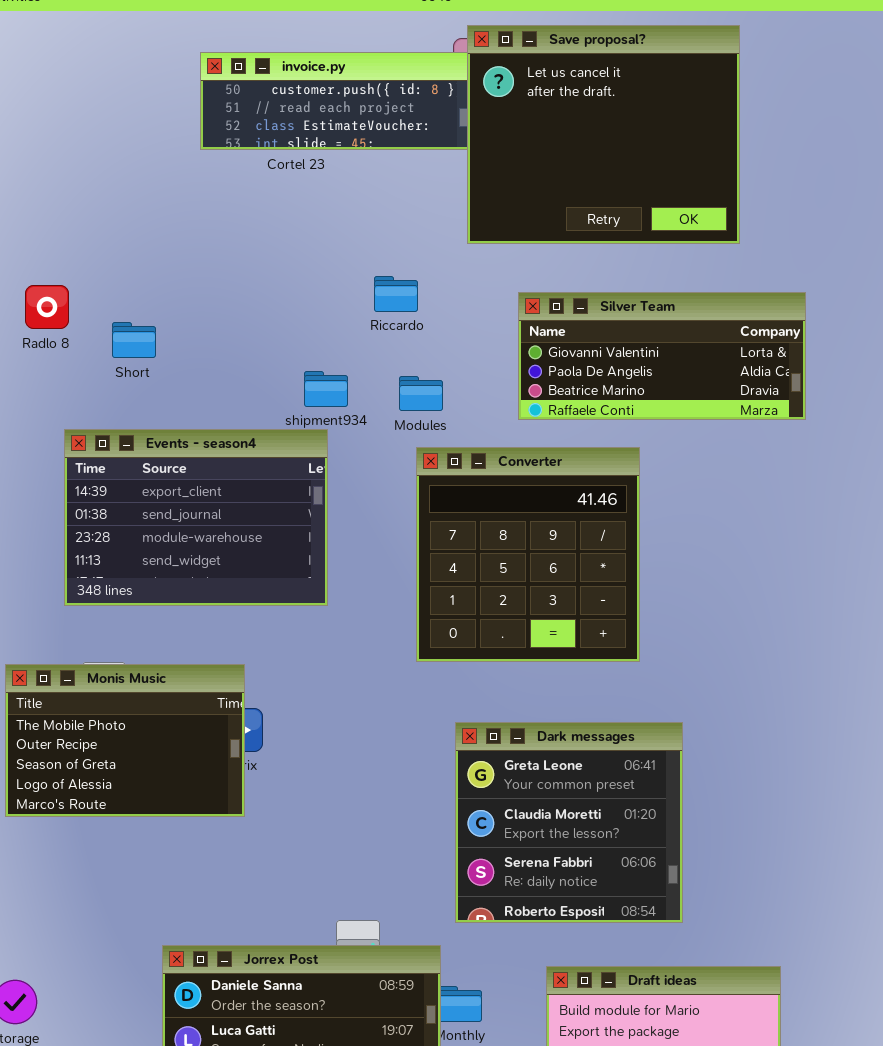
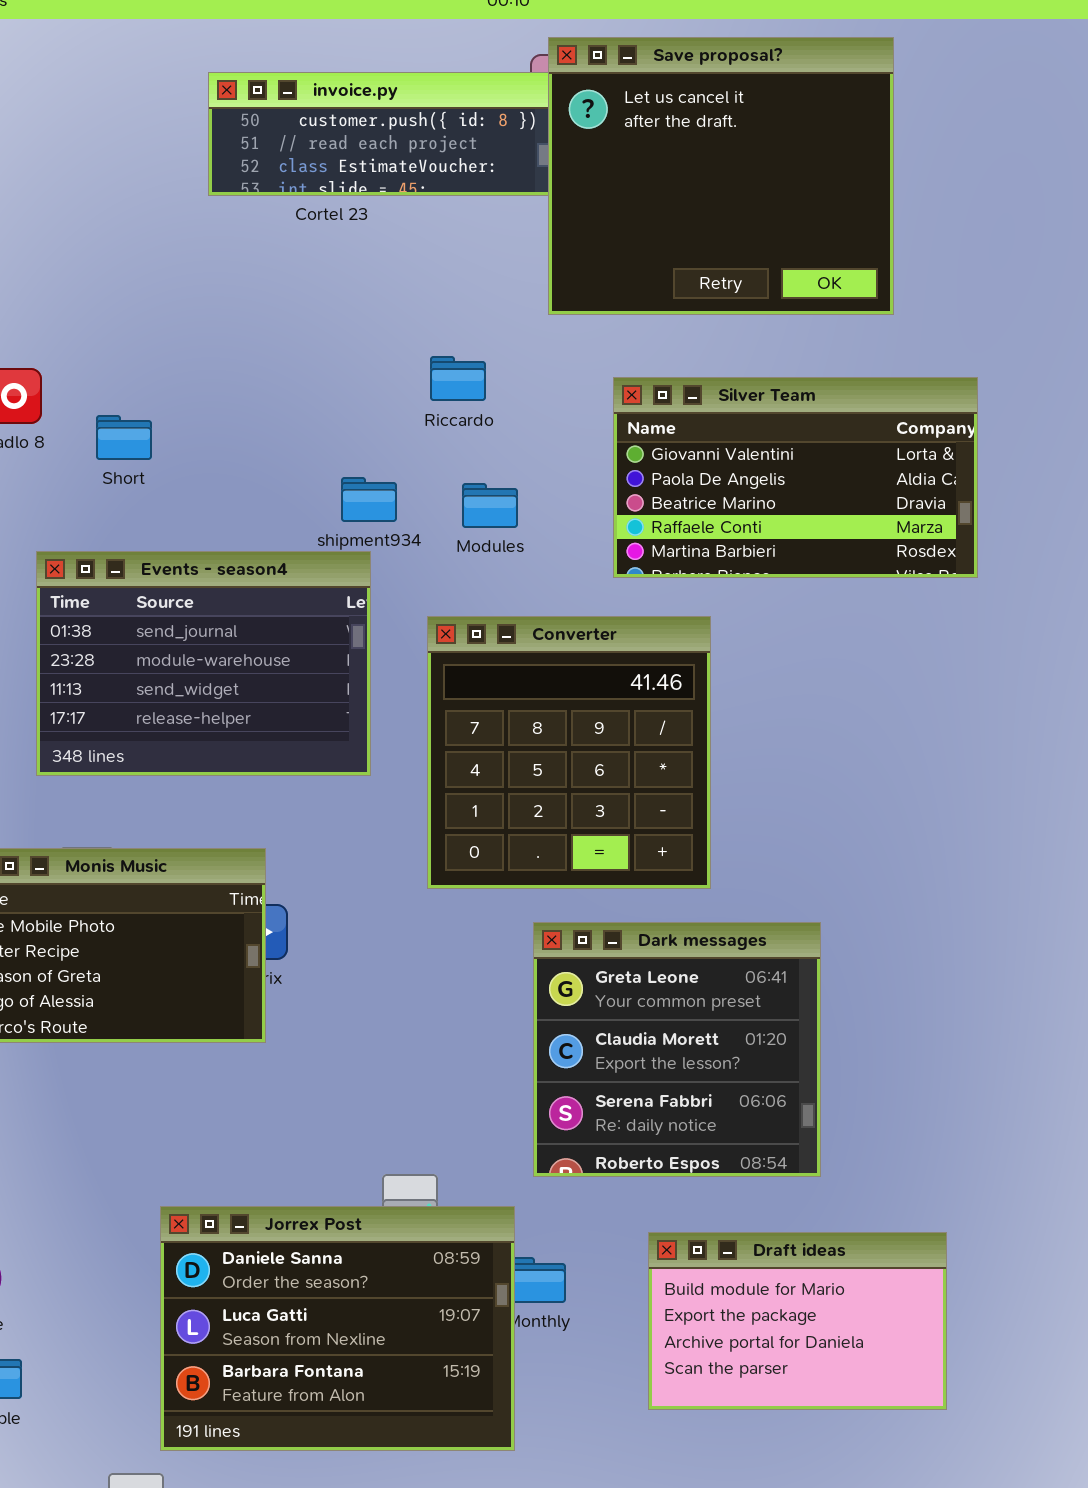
Silver Team: [518,292,806,420] -> [613,377,978,578], resized
Events - season4: [64,429,328,606] -> [36,551,371,776], scrolled down 1 row
Converter: [416,447,640,662] -> [427,616,711,889], moved

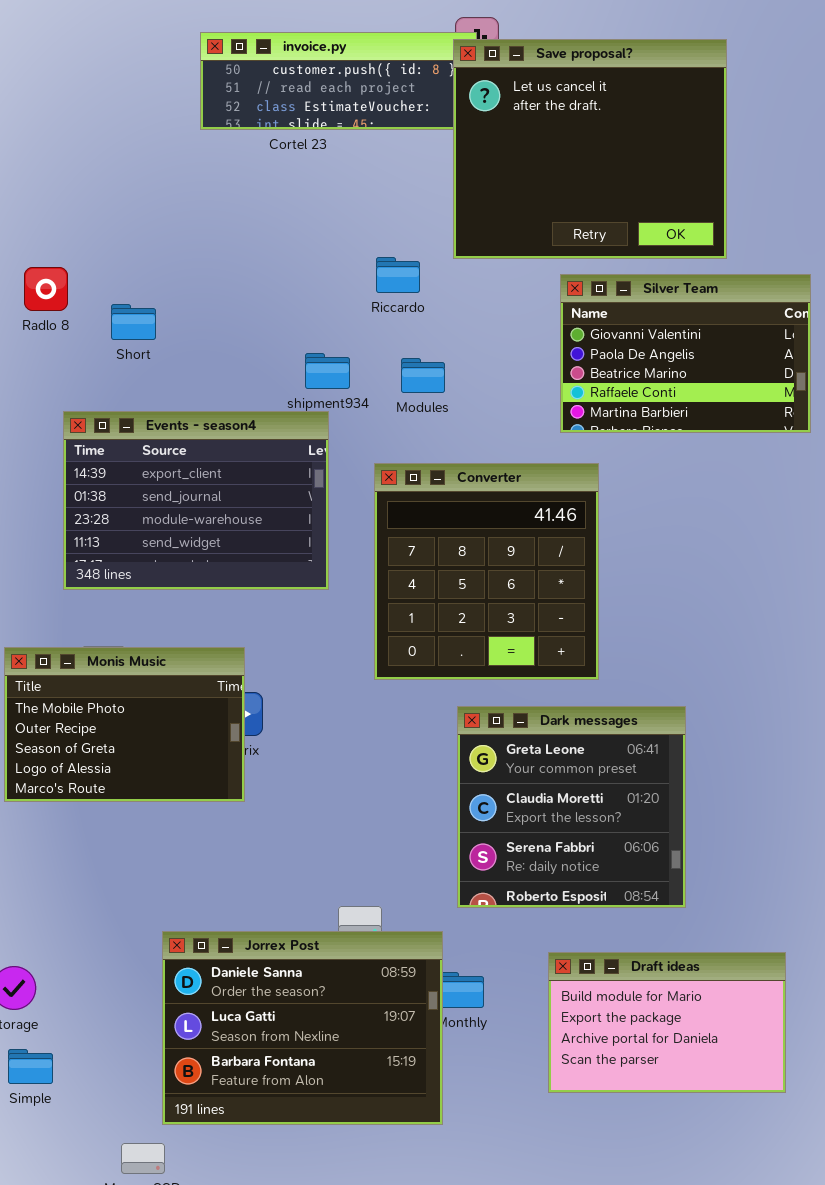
Save proposal?: [548,37,894,315] -> [453,39,727,259], moved
Silver Team: [613,377,978,578] -> [560,274,811,433], resized
Events - season4: [36,551,371,776] -> [63,411,329,590], scrolled up 1 row

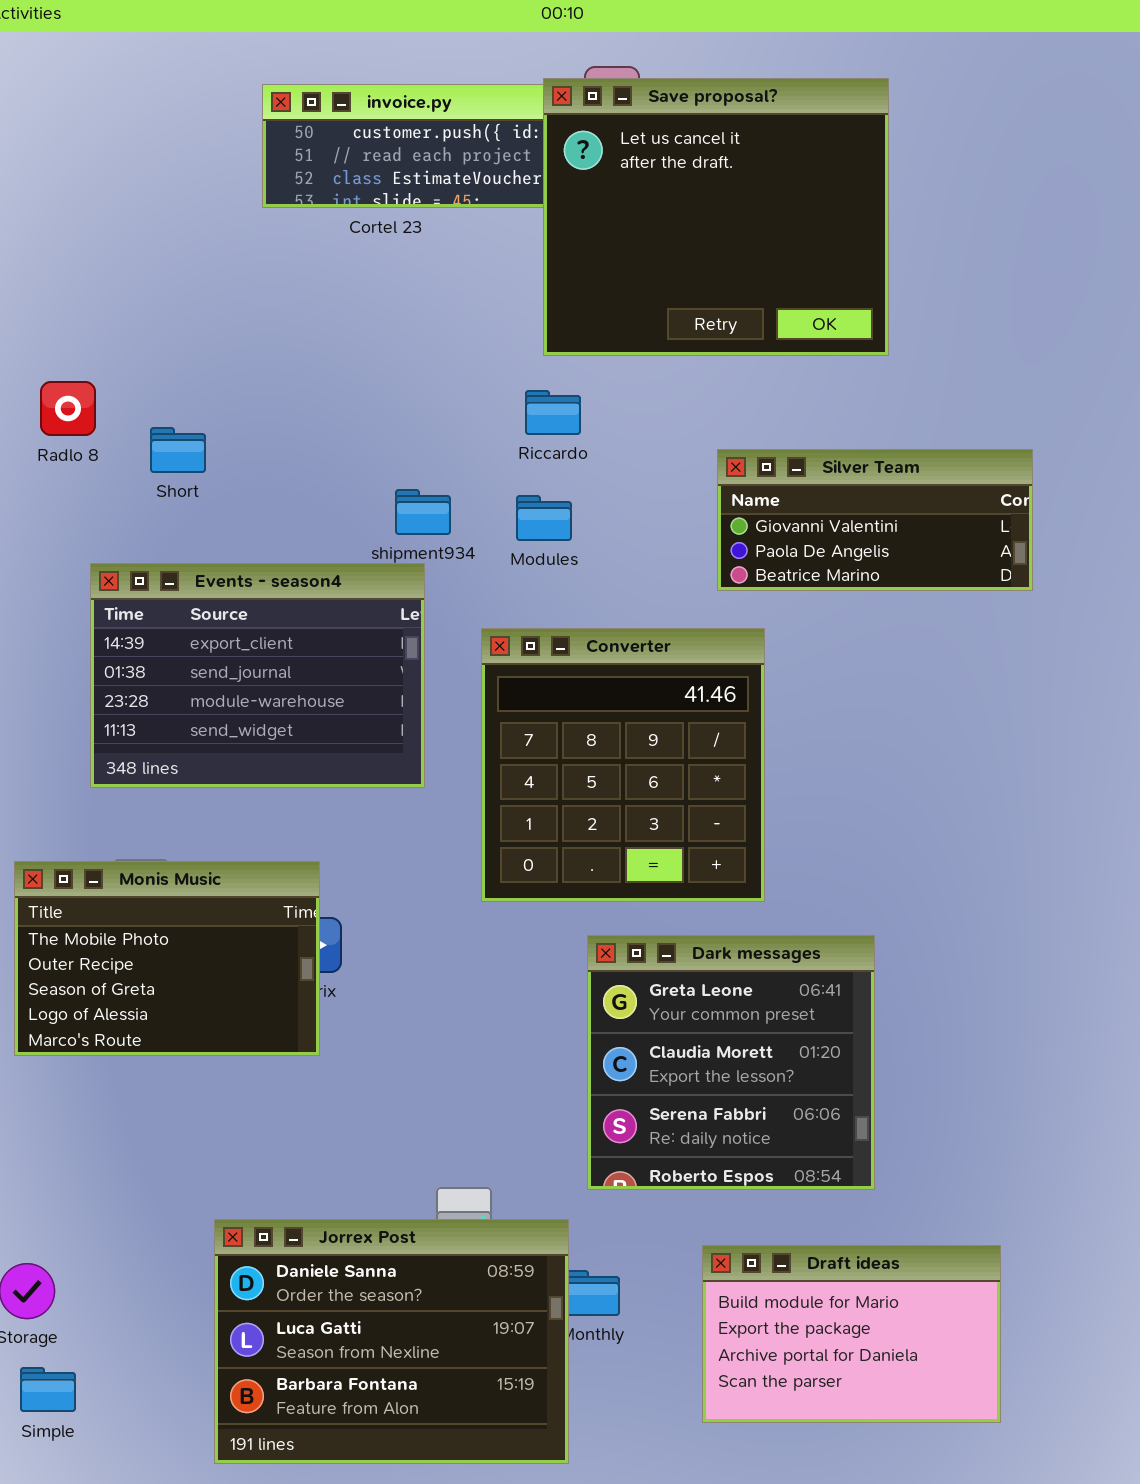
Save proposal?: [453,39,727,259] -> [543,78,889,356], moved
Riccardo: [376,257,420,293] -> [525,390,581,435], moved
Silver Team: [560,274,811,433] -> [717,449,1033,591], resized

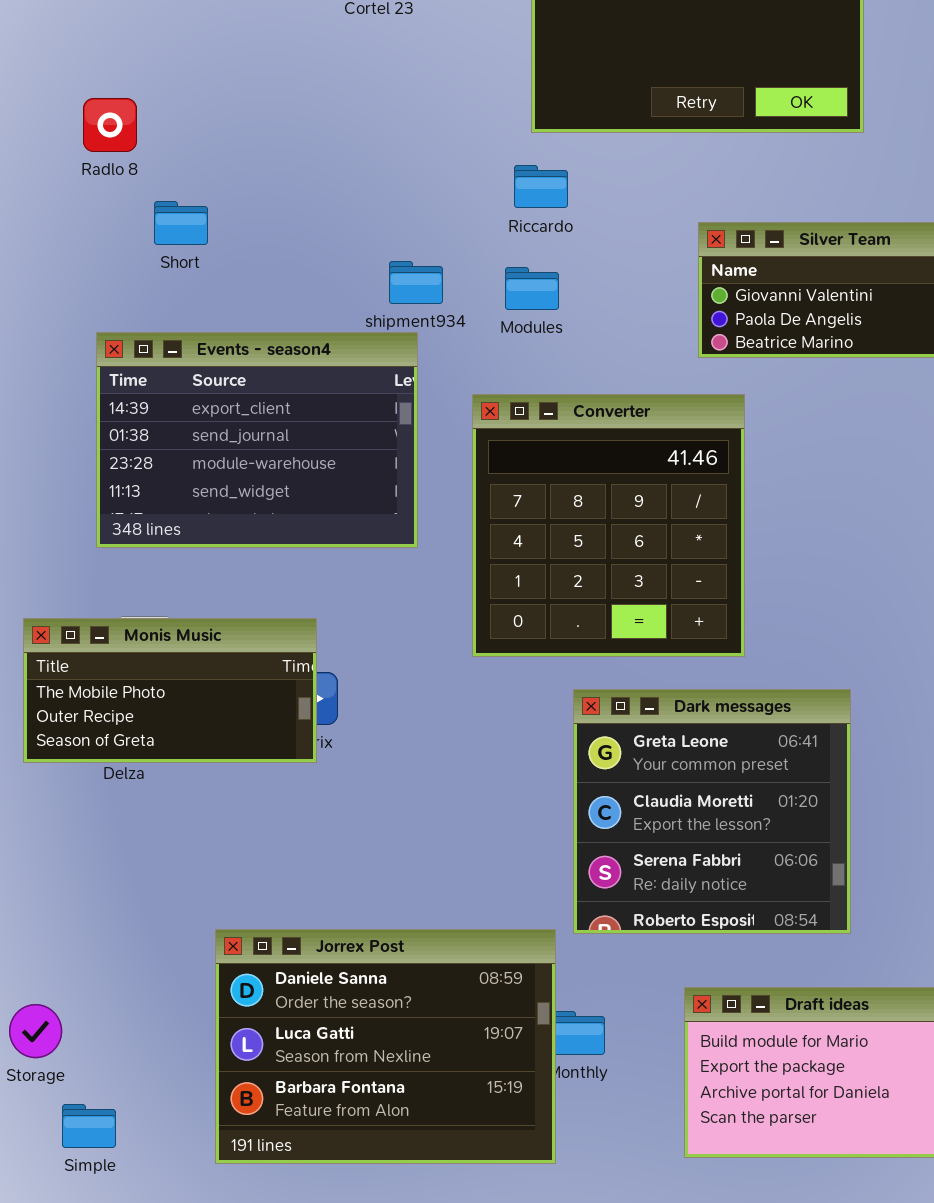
Radlo 8: [40,381,96,436] -> [83,98,137,152], moved
Monis Music: [14,861,320,1056] -> [23,618,317,763], resized
Jorrex Post: [214,1219,569,1464] -> [215,929,556,1164], moved
Simple: [20,1367,76,1412] -> [62,1104,116,1148], moved

